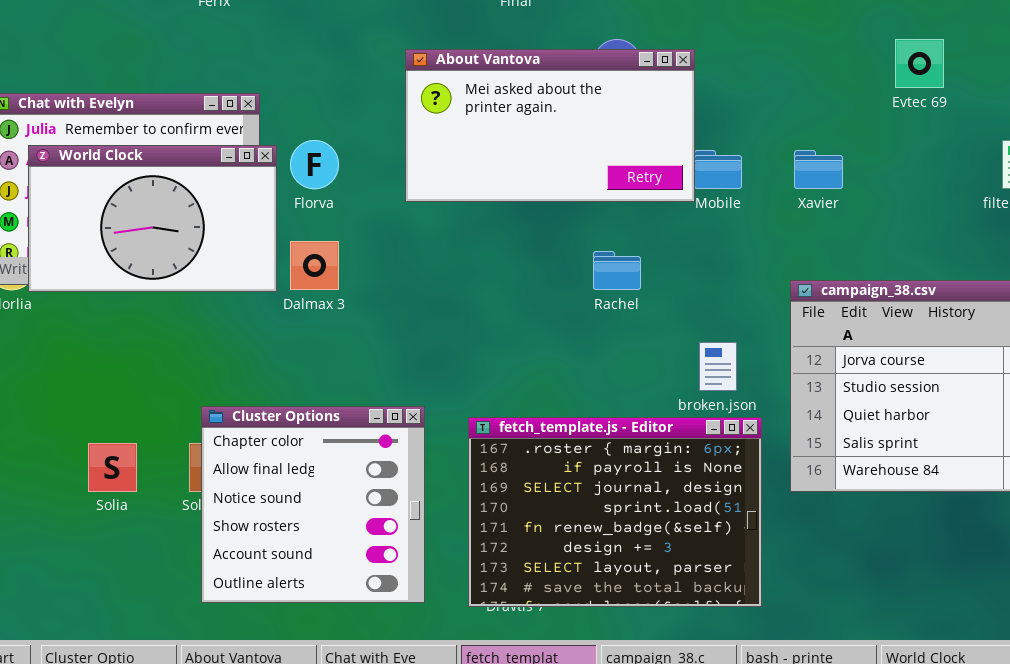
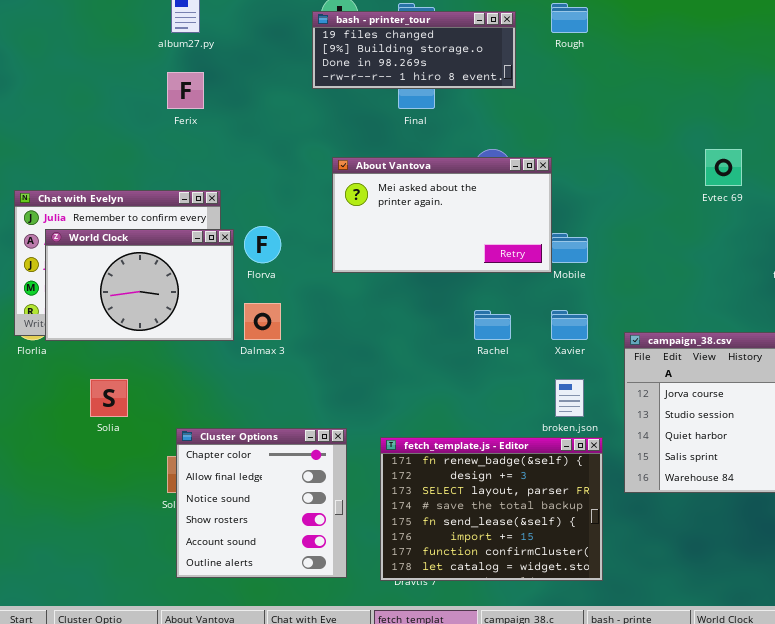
Xavier: [794,150,843,189] -> [551,310,588,340], moved
fetch_template.js - Editor: [468,417,762,607] -> [380,437,603,581], scrolled down 4 rows
Solia: [88,443,137,492] -> [90,379,128,417], moved

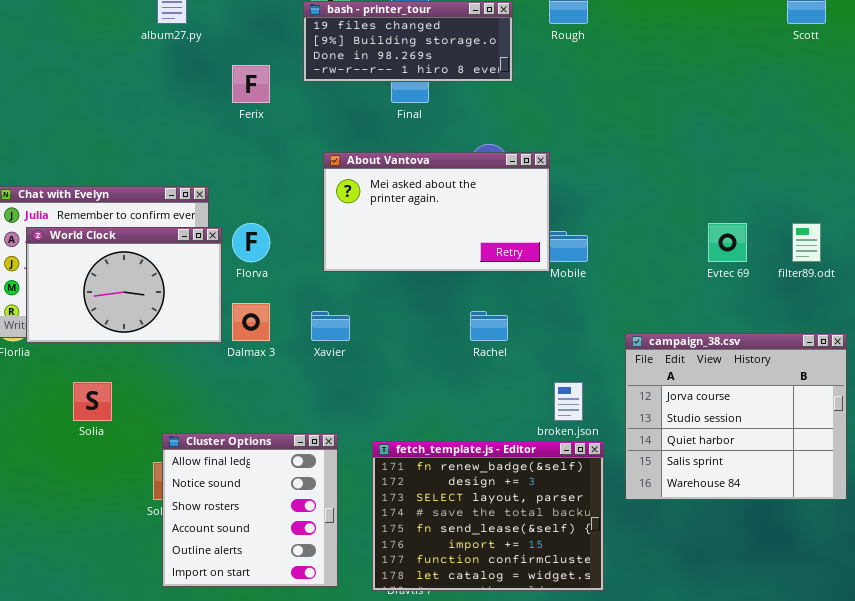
Ferix: [167,72,204,109] -> [232,65,270,103], moved
Evtec 69: [705,149,742,186] -> [708,223,747,262], moved
Xavier: [551,310,588,340] -> [311,311,350,341], moved
Cluster Options: [176,428,347,578] -> [162,433,338,587], scrolled down 1 row

